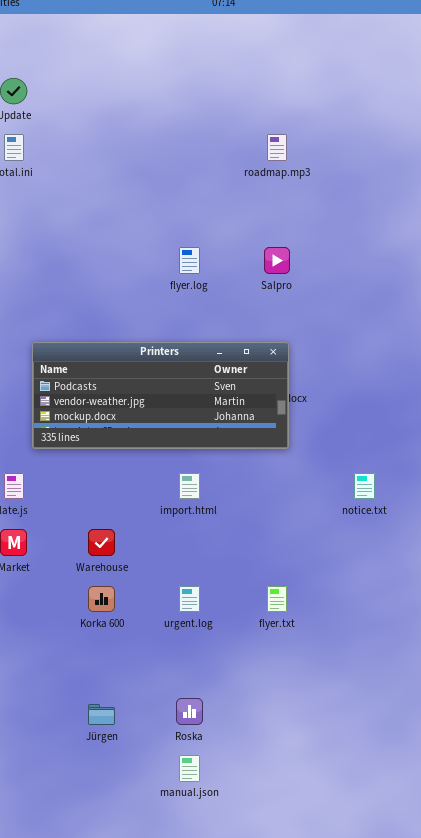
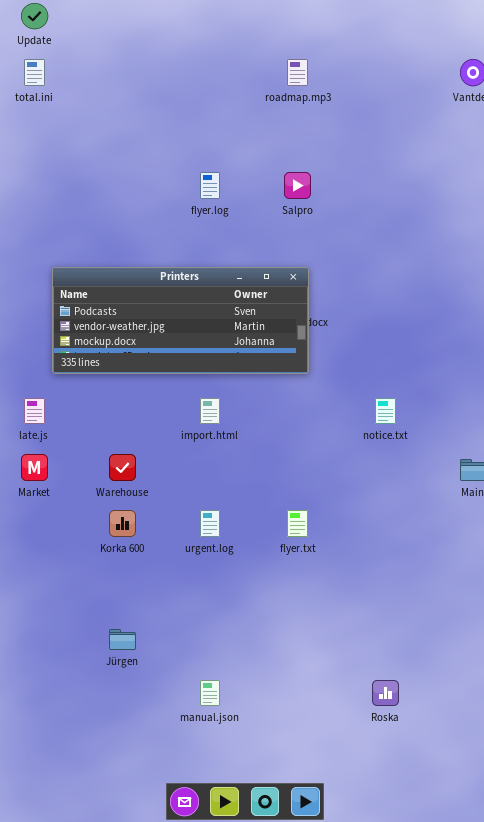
Roska: [176,698,203,725] -> [372,680,399,706], moved

